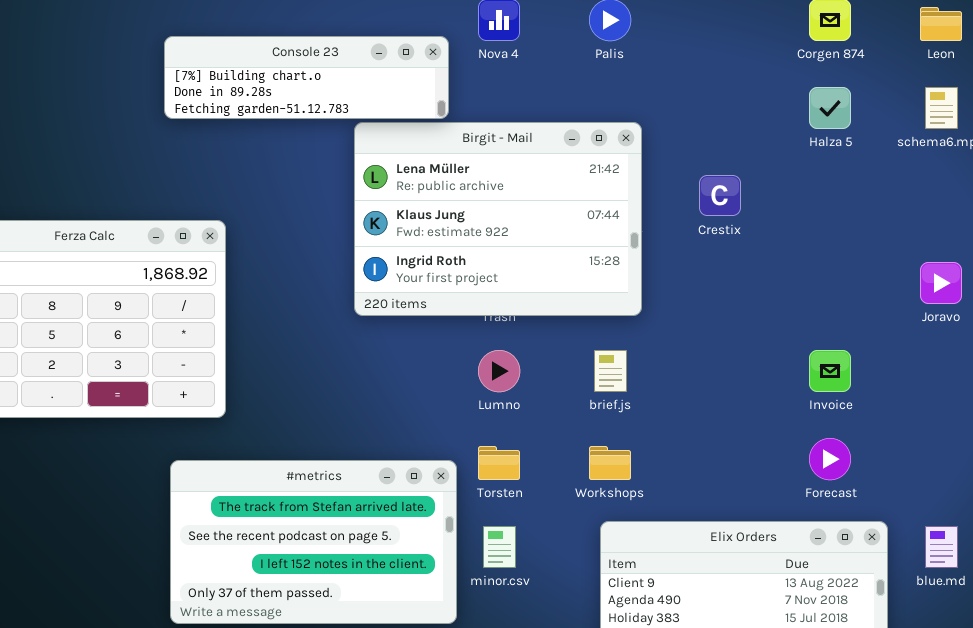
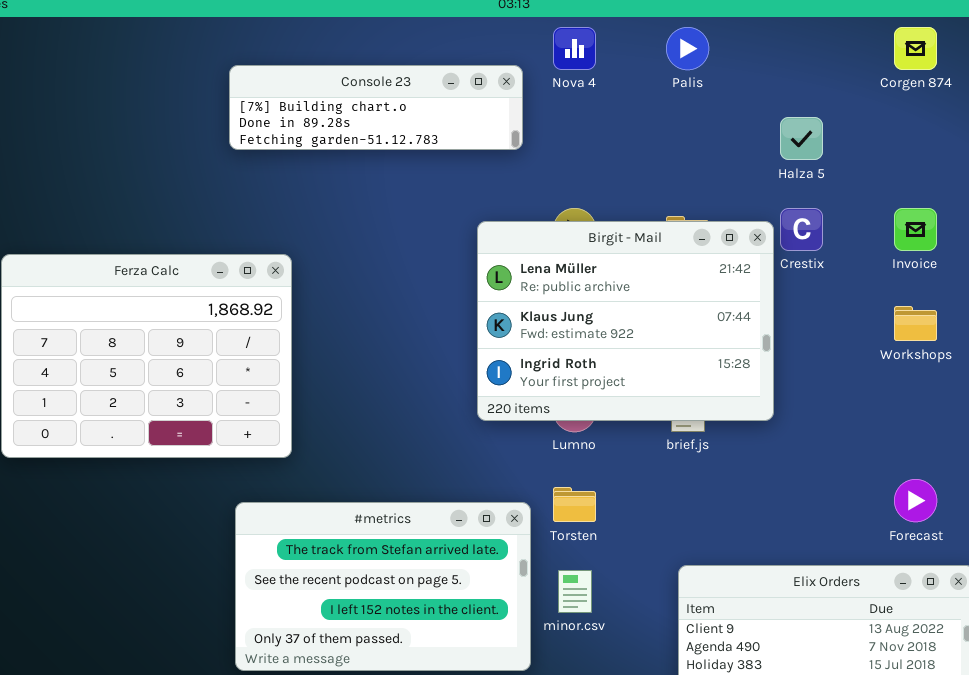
Halza 5: [809,87,851,129] -> [780,117,823,160], moved
Birgit - Mail: [354,122,642,316] -> [477,221,774,421], moved
Invoice: [809,350,851,392] -> [894,208,937,251], moved
Workshops: [589,446,631,480] -> [894,306,937,341], moved

